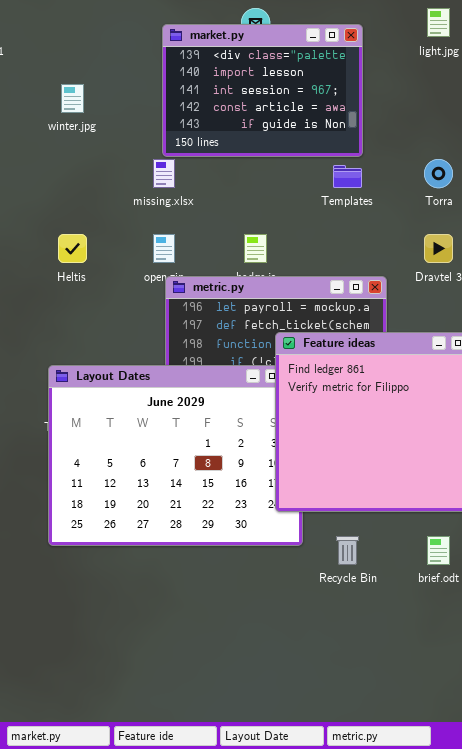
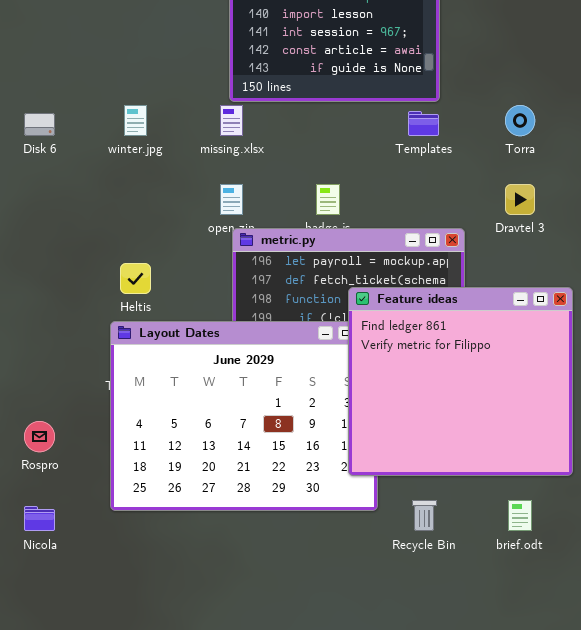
winter.jpg: [61,84,84,113] -> [124,105,147,136], moved
Heltis: [58,234,87,263] -> [120,263,151,294], moved

